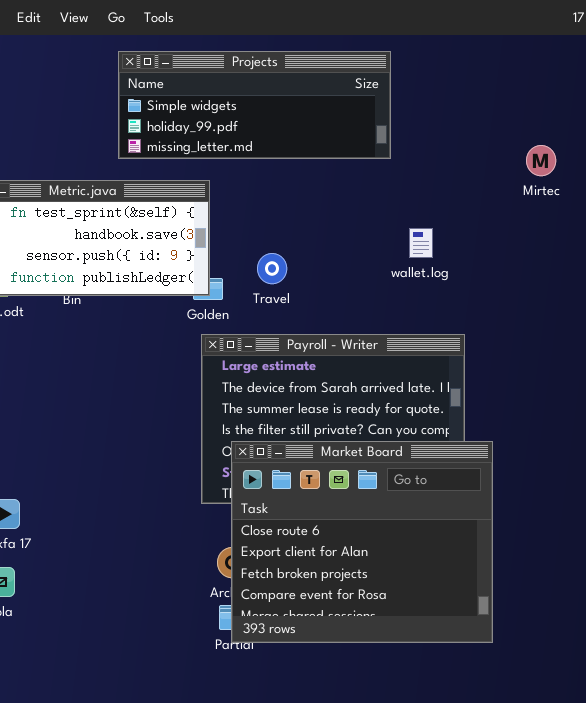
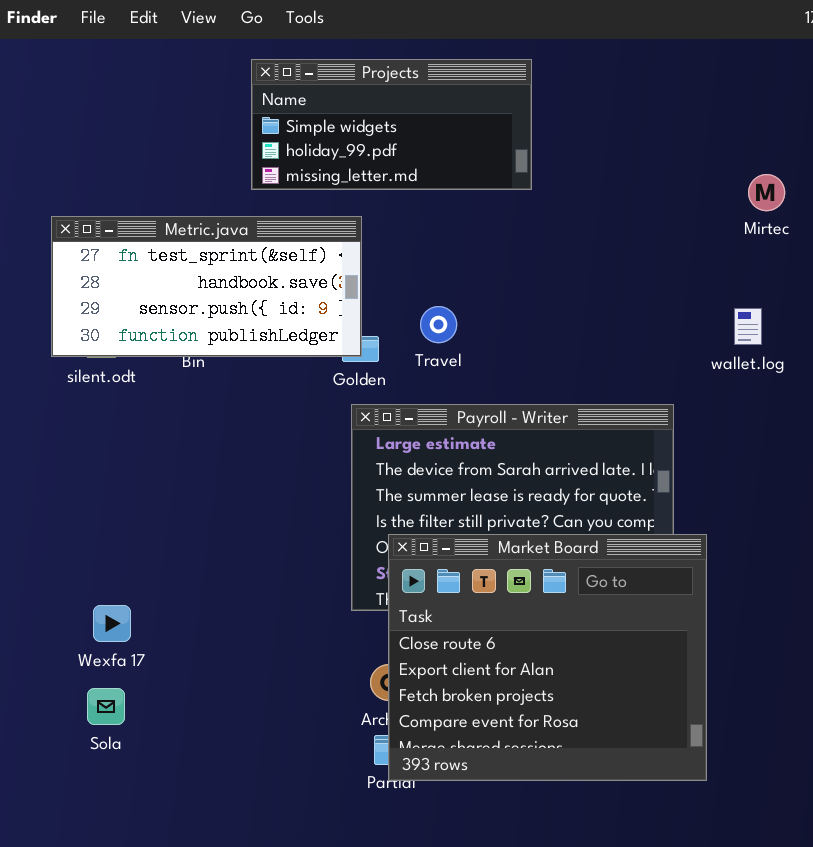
Projects: [118,51,391,159] -> [251,59,532,190], resized
wallet.log: [409,228,433,258] -> [734,308,762,345], moved

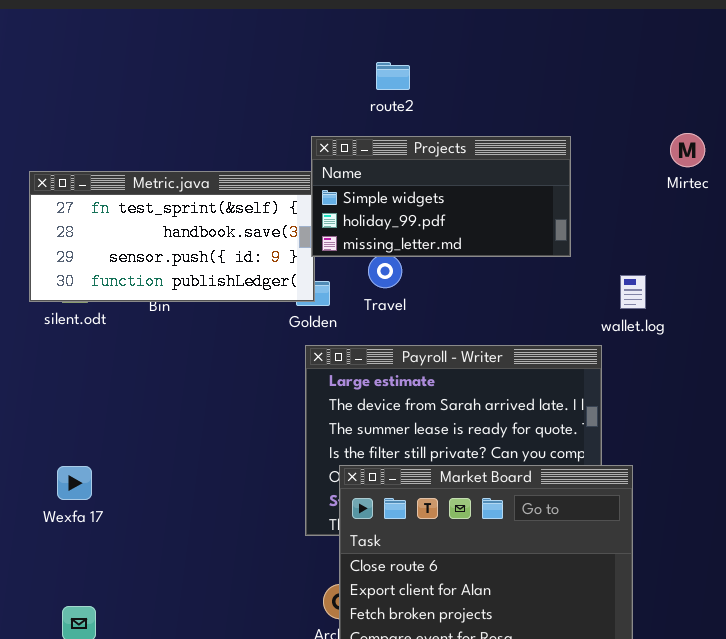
Projects: [251,59,532,190] -> [311,136,571,257], moved
wallet.log: [734,308,762,345] -> [620,275,646,309], moved
Wexfa 17: [93,605,131,642] -> [57,466,92,500], moved

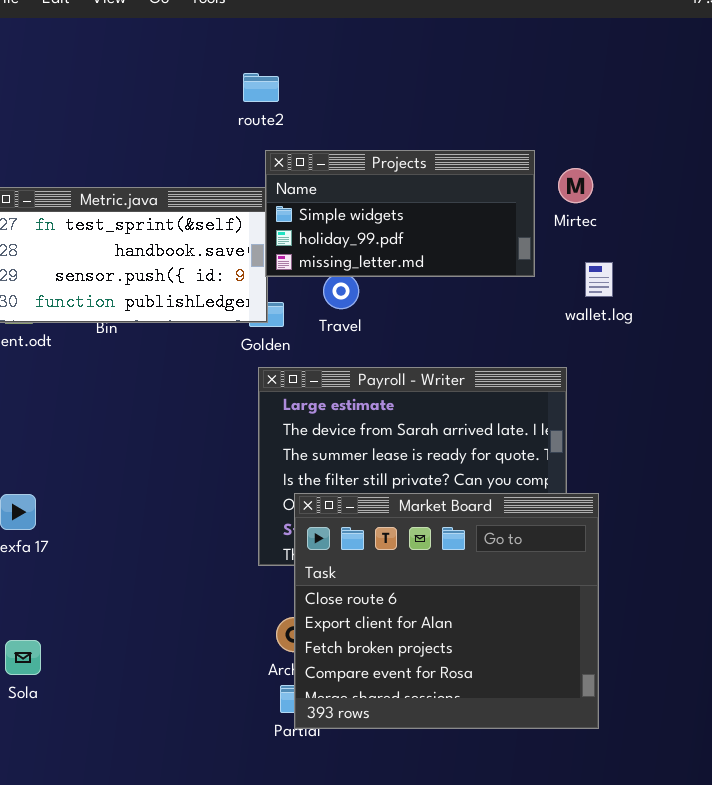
route2: [376,62,410,90] -> [243,73,279,102], moved
Mirtec: [670,133,705,167] -> [558,168,593,203], moved
wallet.log: [620,275,646,309] -> [585,262,613,297], moved

